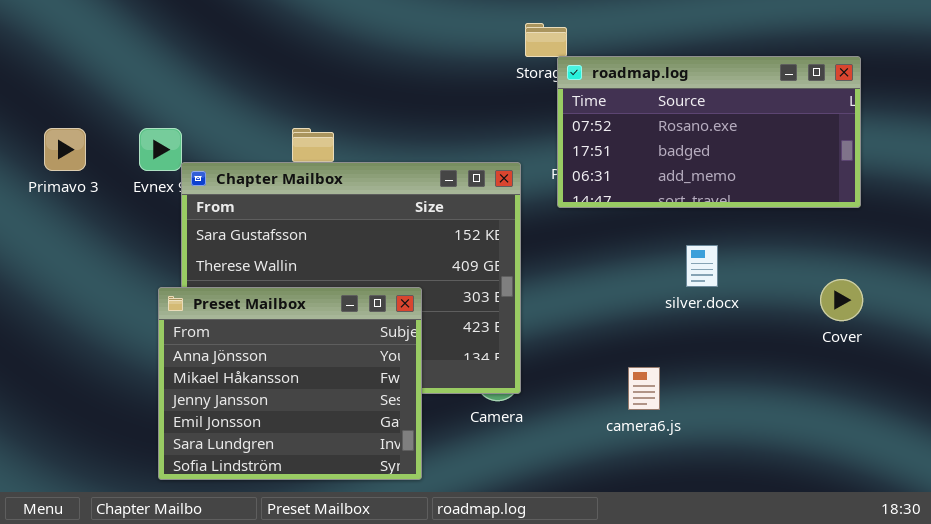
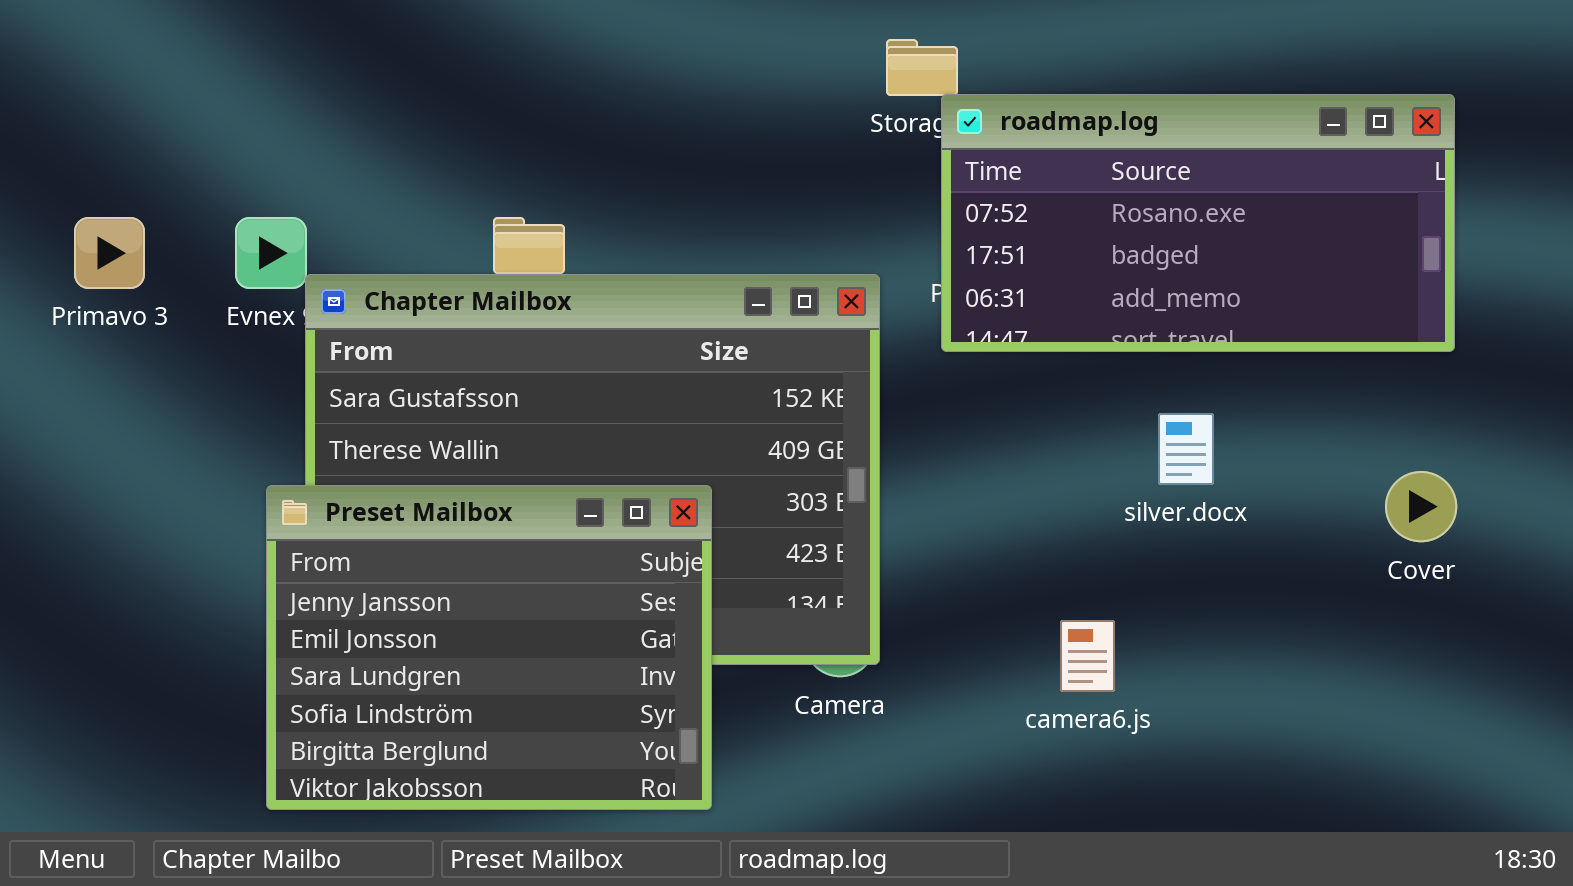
Preset Mailbox: [158,287,422,480] -> [266,485,712,810], scrolled down 2 rows

